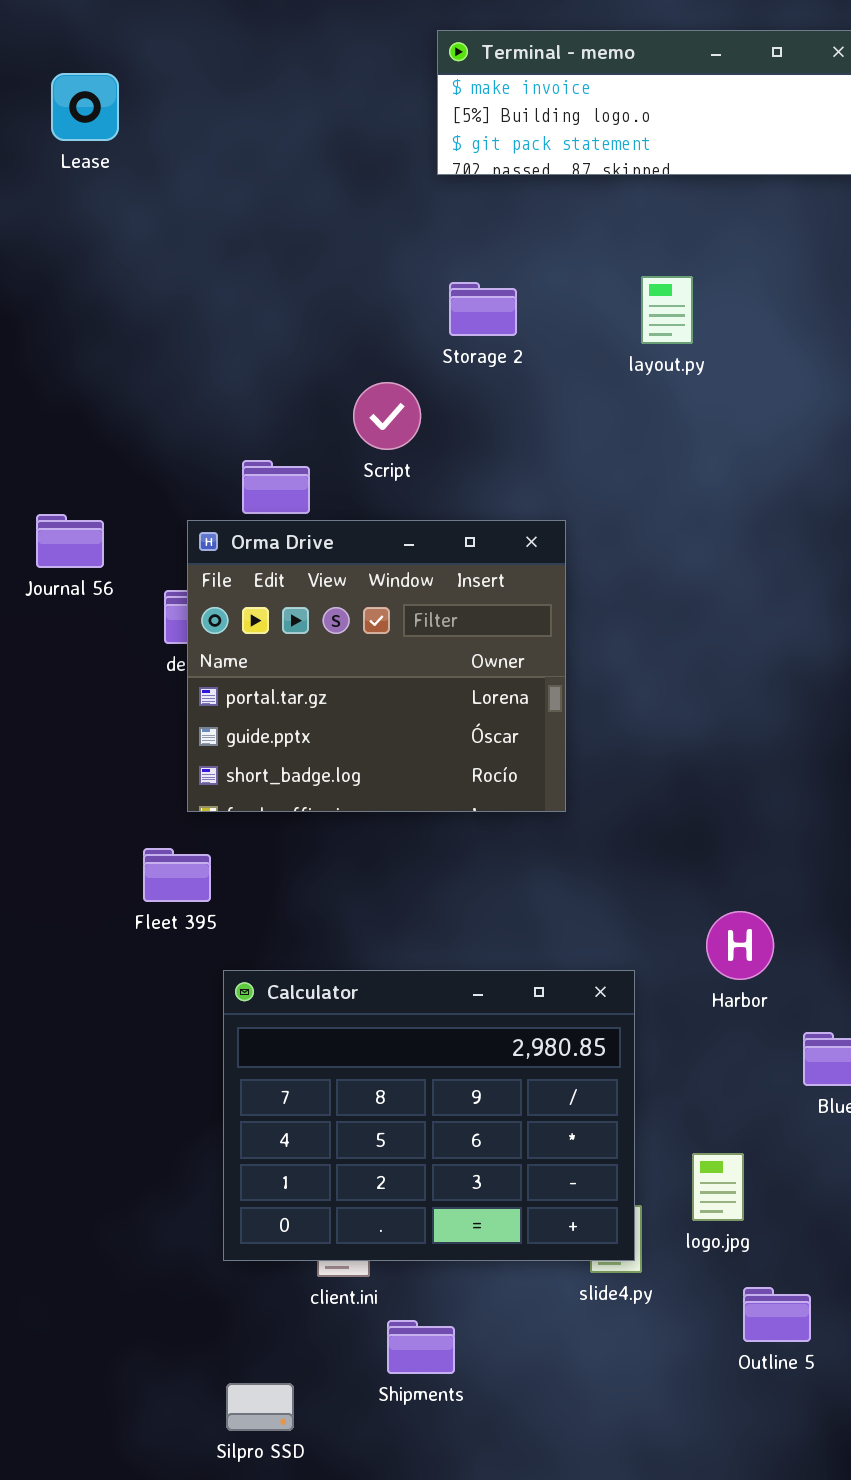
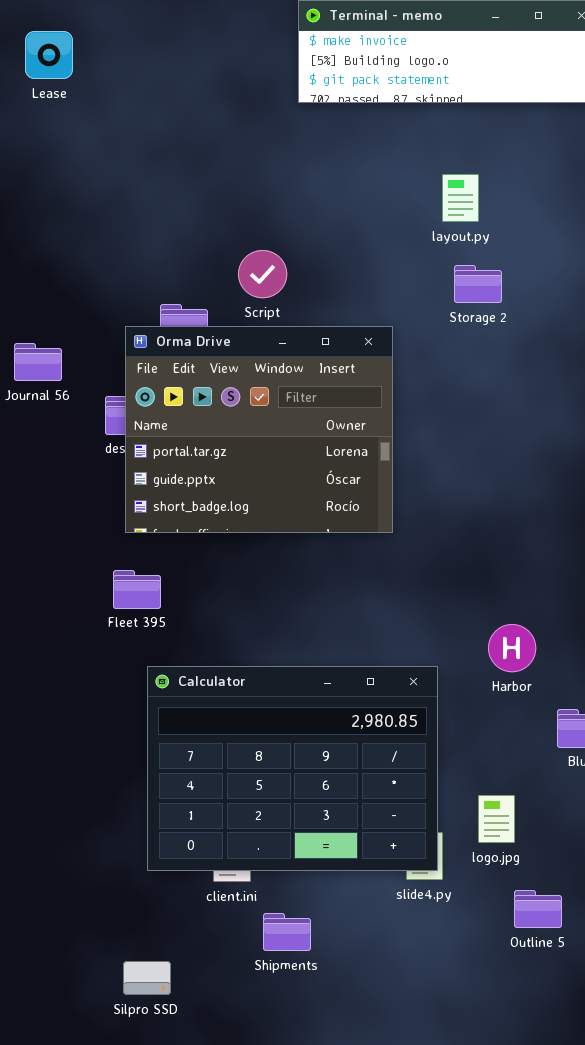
Storage 2: [449,282,517,336] -> [454,265,502,303], moved
Orma Drive: [187,520,566,812] -> [125,326,393,533], moved
Fleet 395: [143,848,211,902] -> [113,570,161,609], moved
Silpro SSD: [226,1383,294,1431] -> [123,961,171,995], moved

